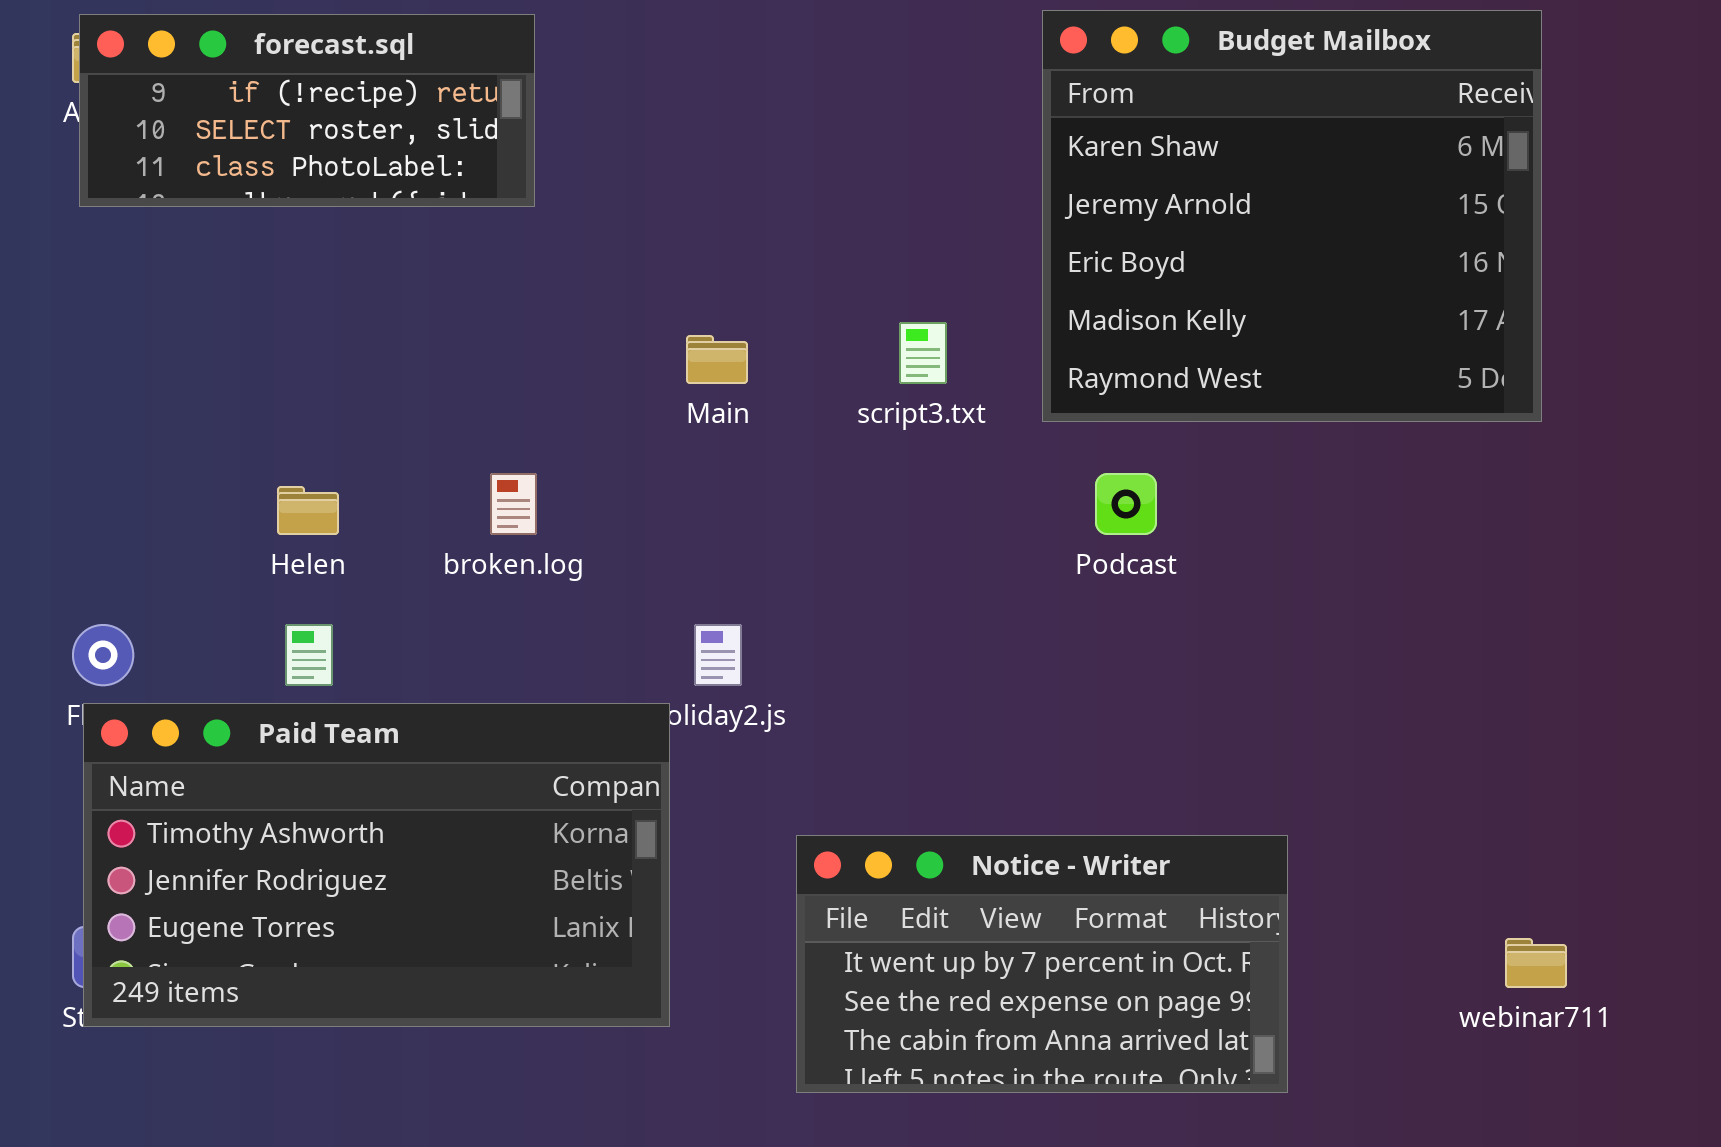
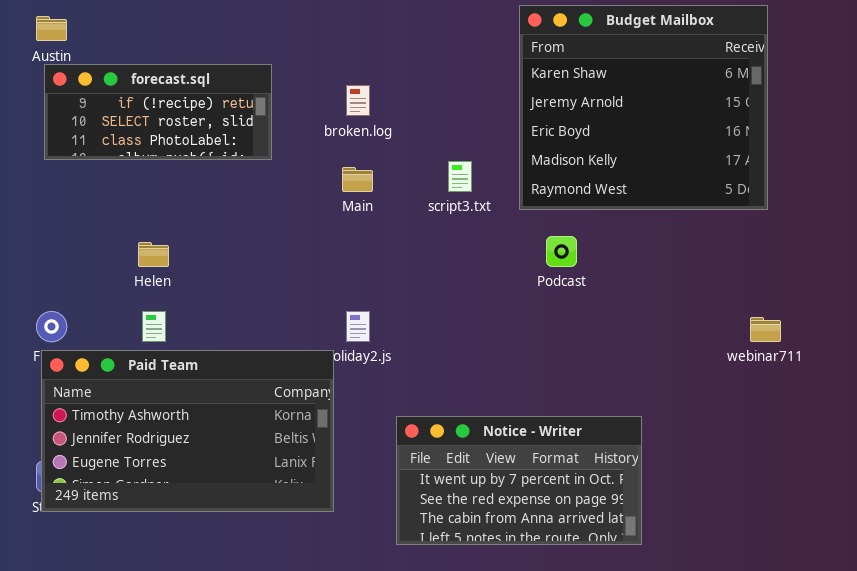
forecast.sql: [79,14,535,207] -> [44,64,272,160], moved
broken.log: [490,473,537,535] -> [346,85,370,116], moved
webinar711: [1505,938,1567,988] -> [750,317,781,342], moved

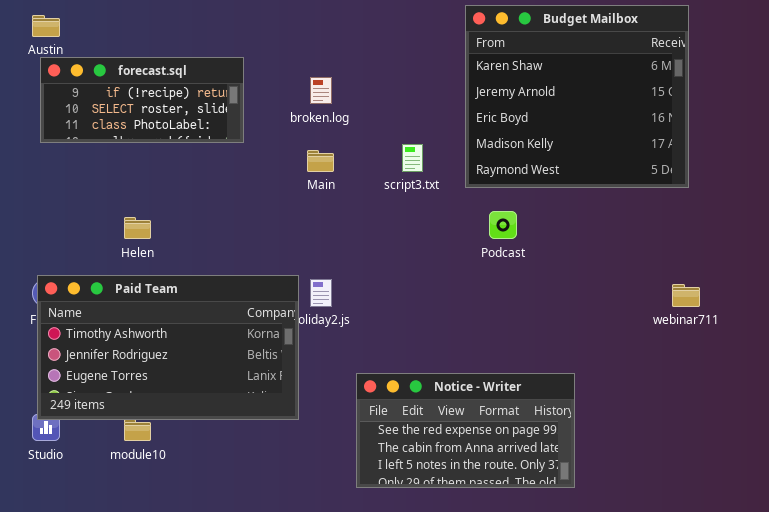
Paid Team: [41,350,334,512] -> [37,275,299,420], moved
Notice - Writer: [396,416,642,545] -> [356,373,575,488], scrolled down 1 row

